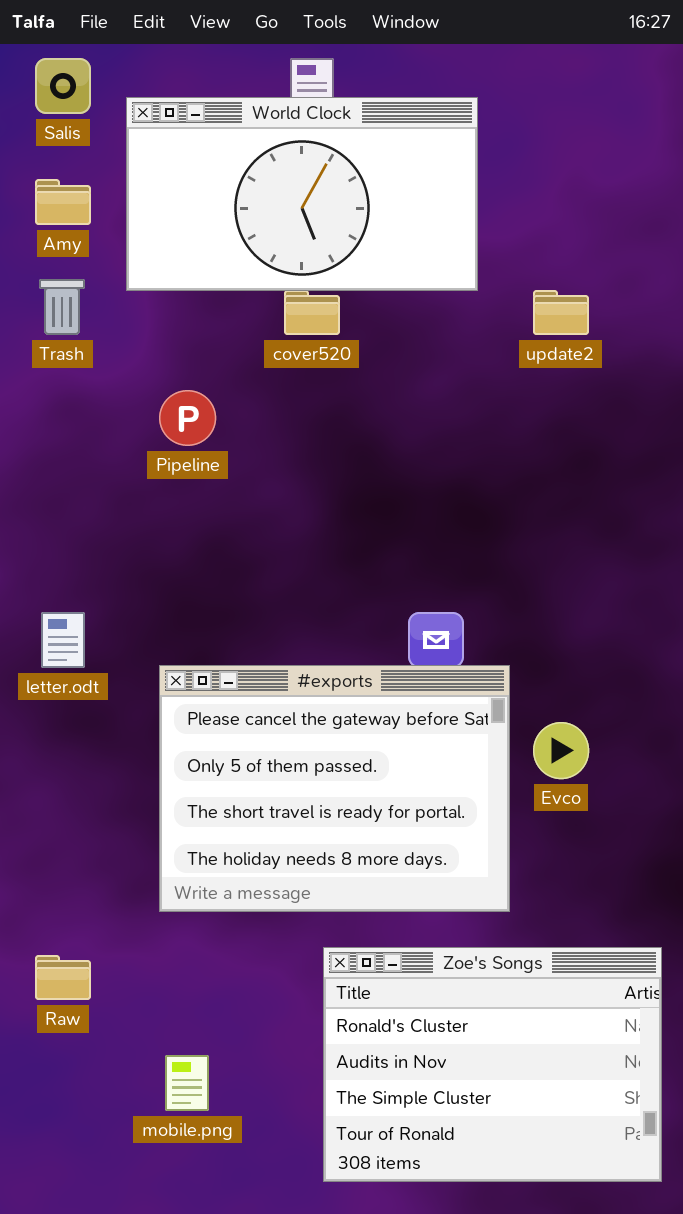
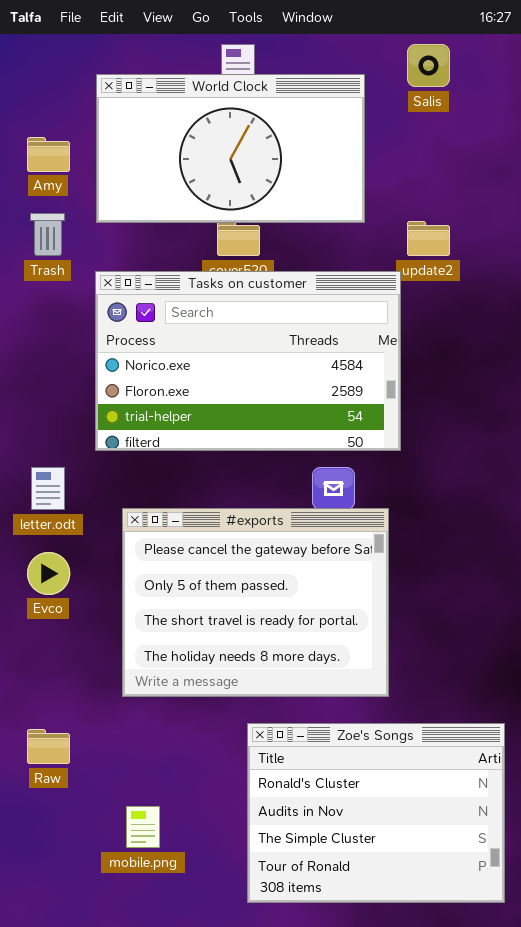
Salis: [35,58,91,114] -> [407,44,450,87], moved
Tasks on customer: none -> [95,271,401,451], opened
Evco: [533,722,589,779] -> [27,552,70,595], moved

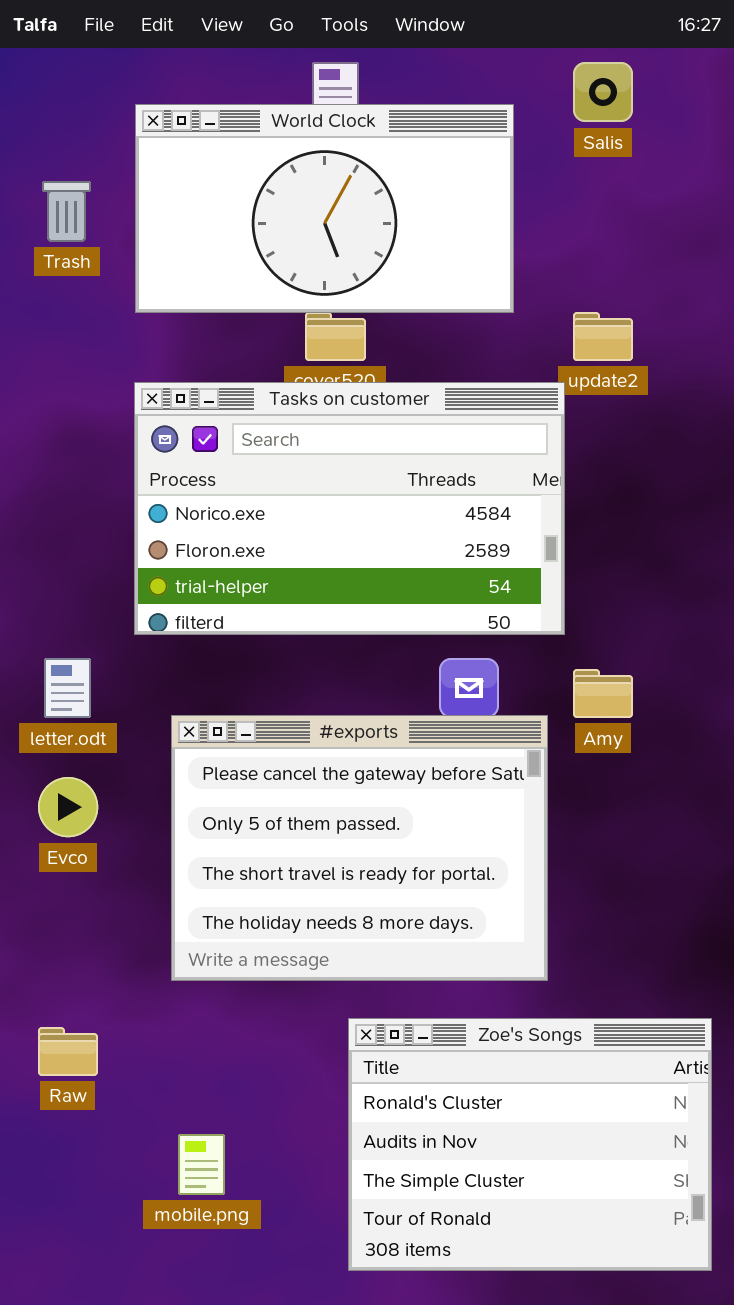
Amy: [27,137,70,172] -> [573,669,633,718], moved
Trash: [30,213,65,256] -> [42,181,91,242], moved

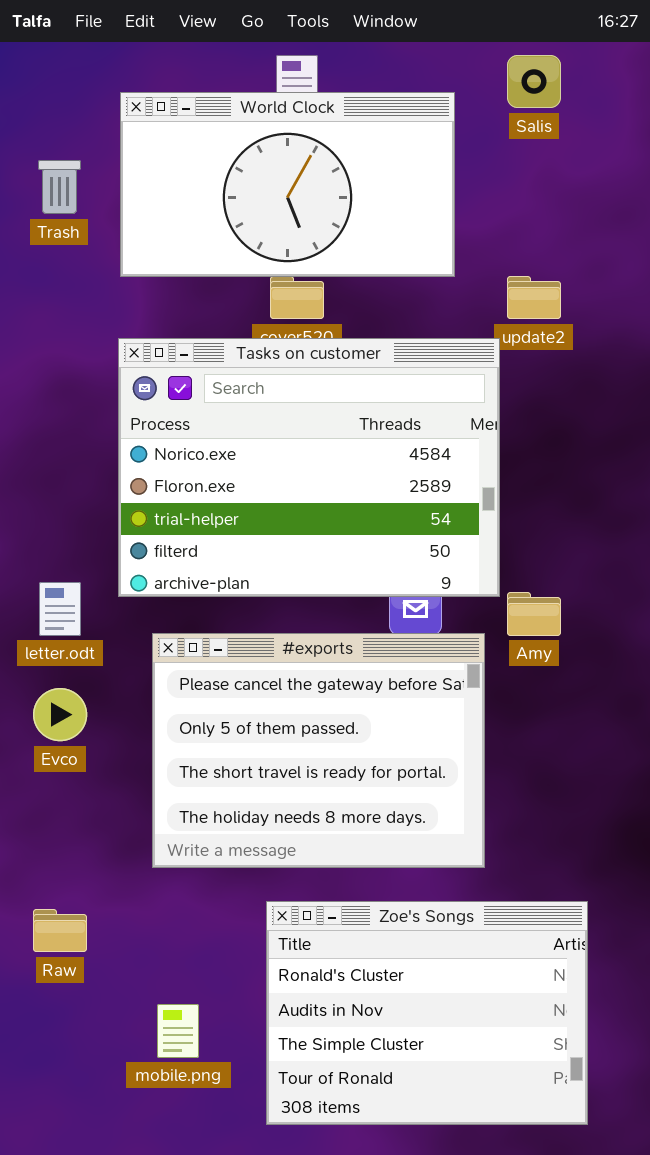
Tasks on customer: [134,382,565,635] -> [118,338,500,597], resized
Zoe's Songs: [348,1018,712,1271] -> [266,901,588,1125], moved

